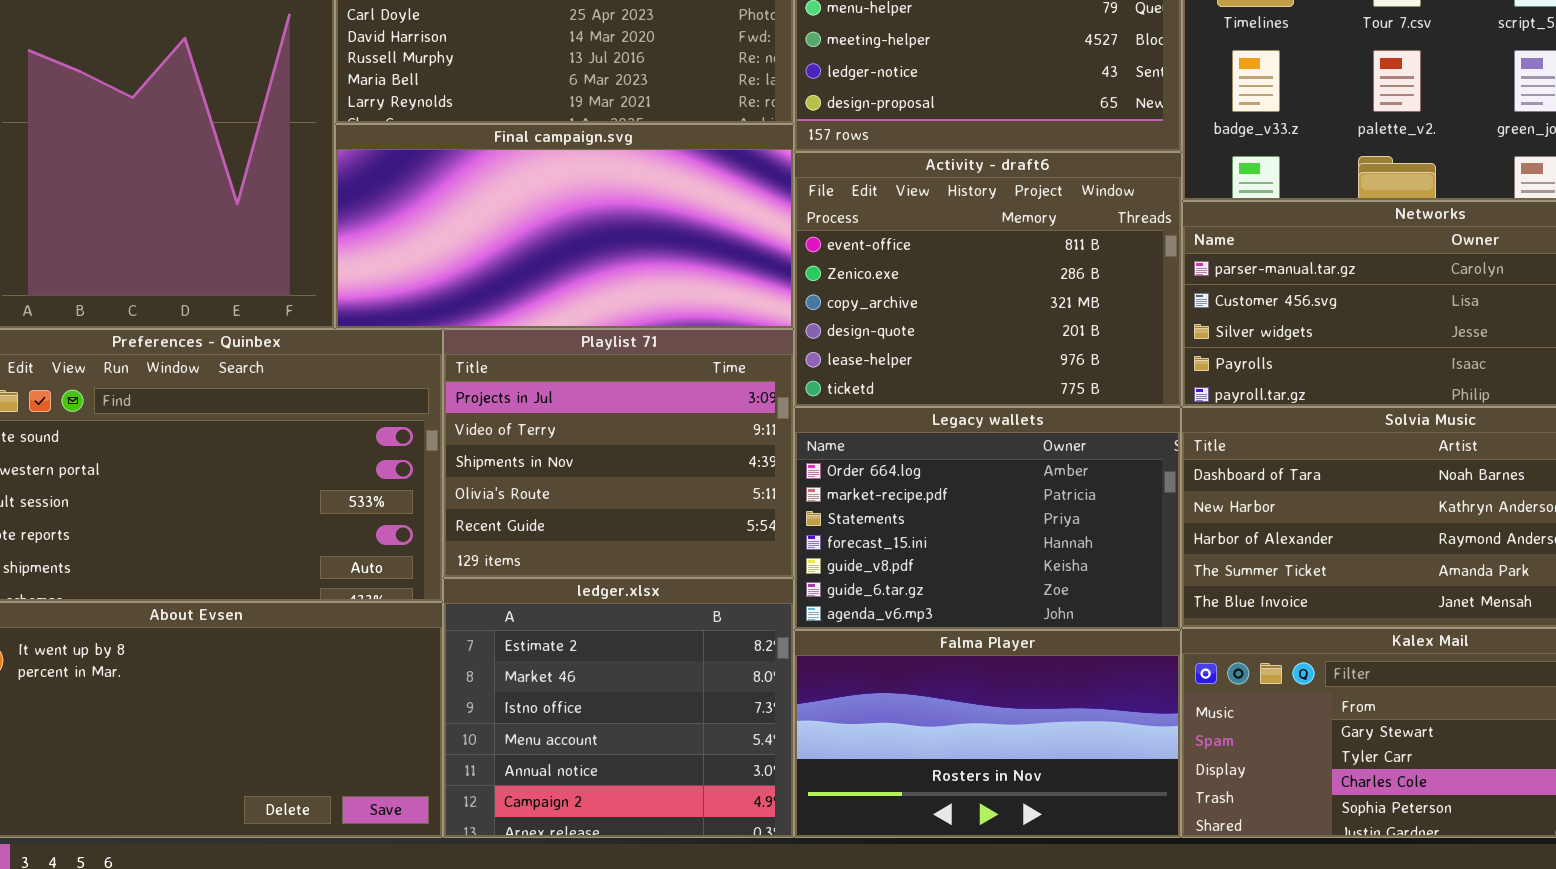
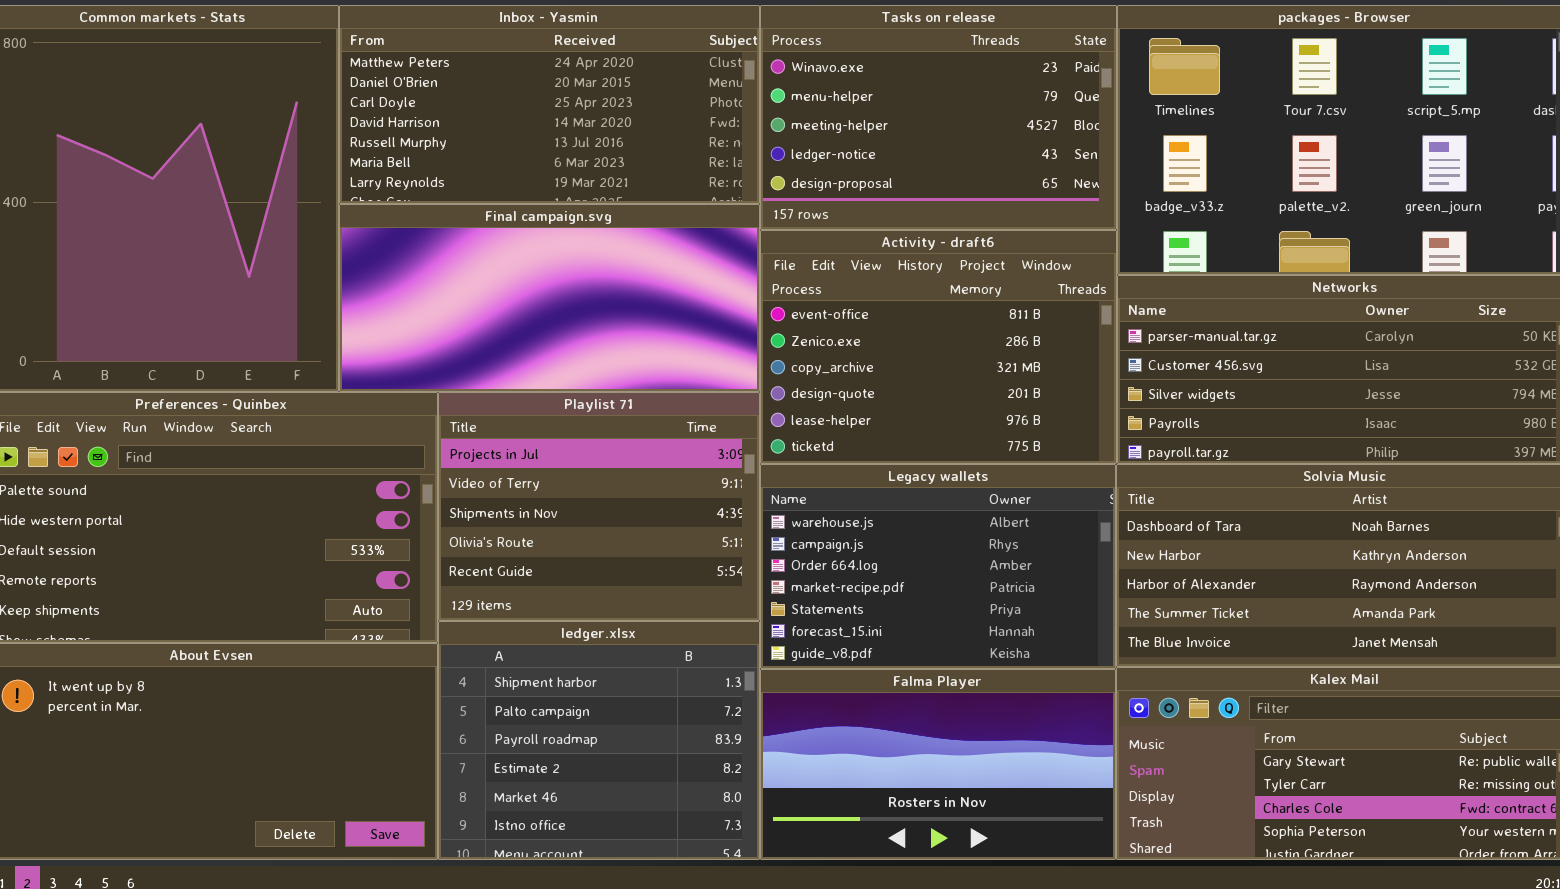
Legacy wallets: [794,407,1181,630] -> [760,464,1116,669], scrolled up 2 rows
ledger.xlsx: [443,578,794,838] -> [438,621,760,860], scrolled up 3 rows

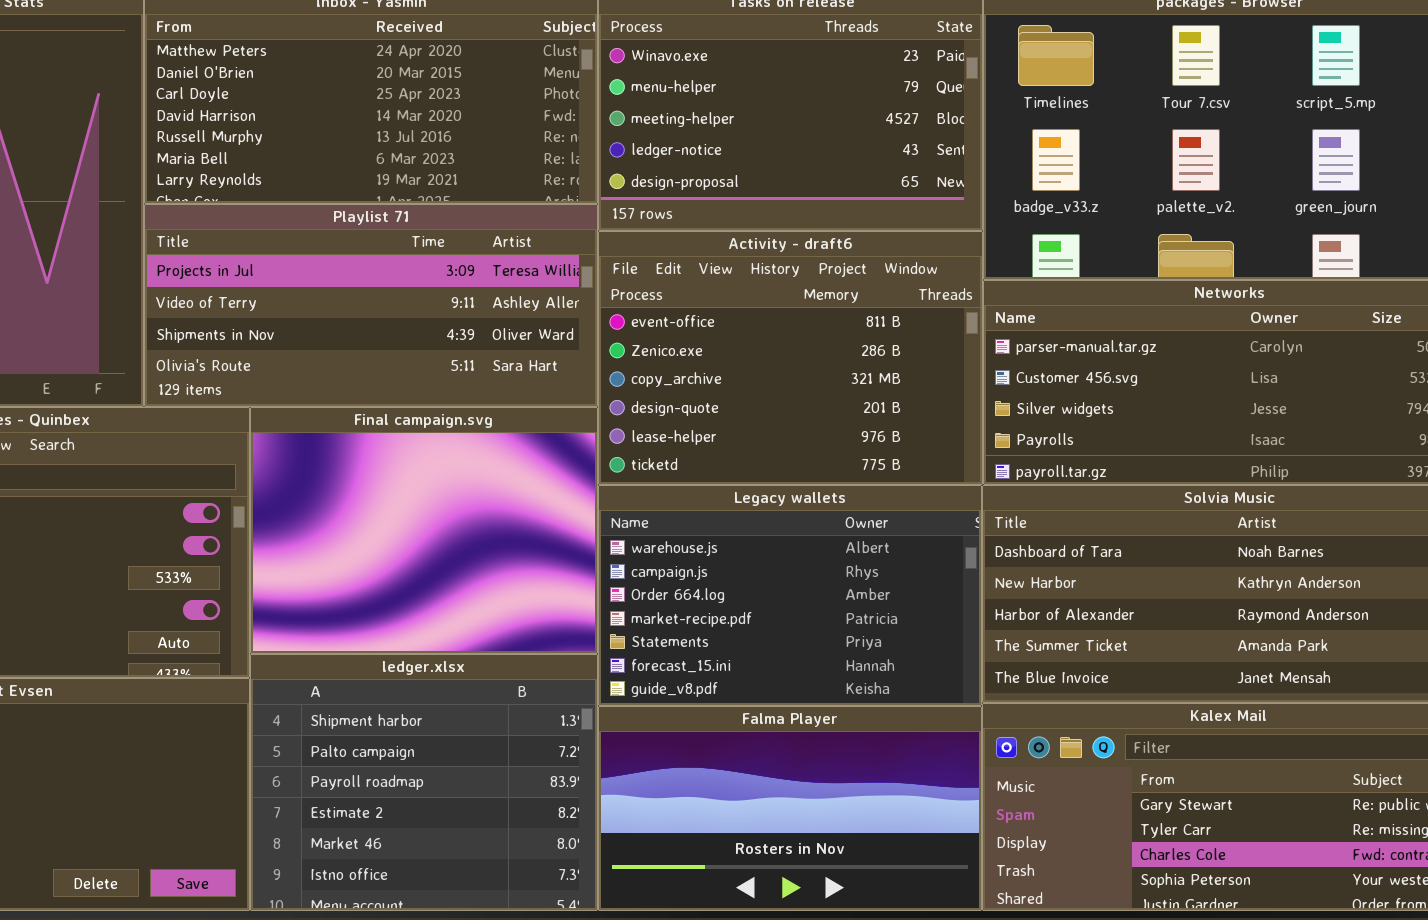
Final campaign.svg: [339,204,760,392] -> [250,407,598,654], moved, resized
Playlist 71: [438,392,760,621] -> [144,204,598,407], moved, resized

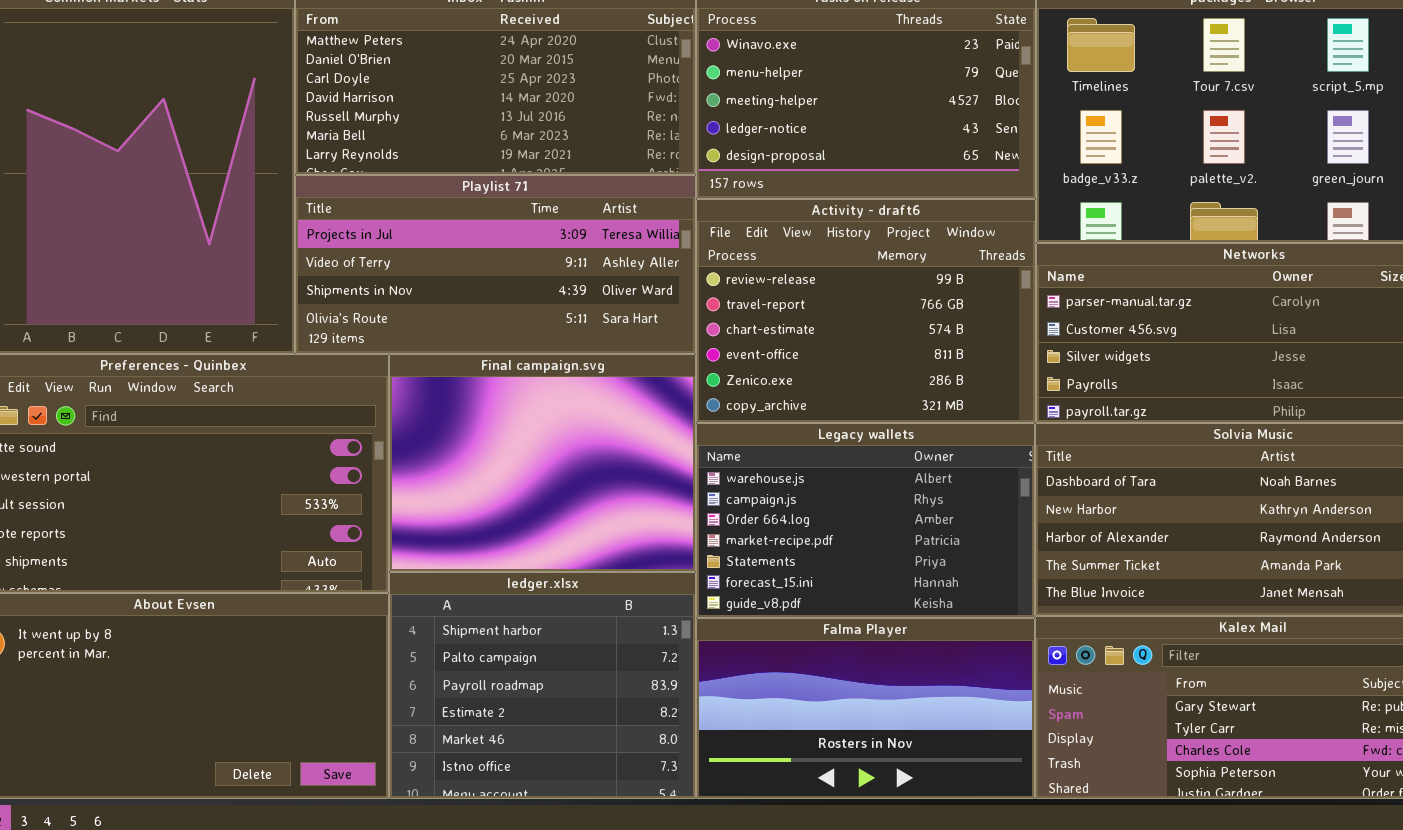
Activity - draft6: [598,231,983,485] -> [696,199,1036,423], scrolled up 3 rows

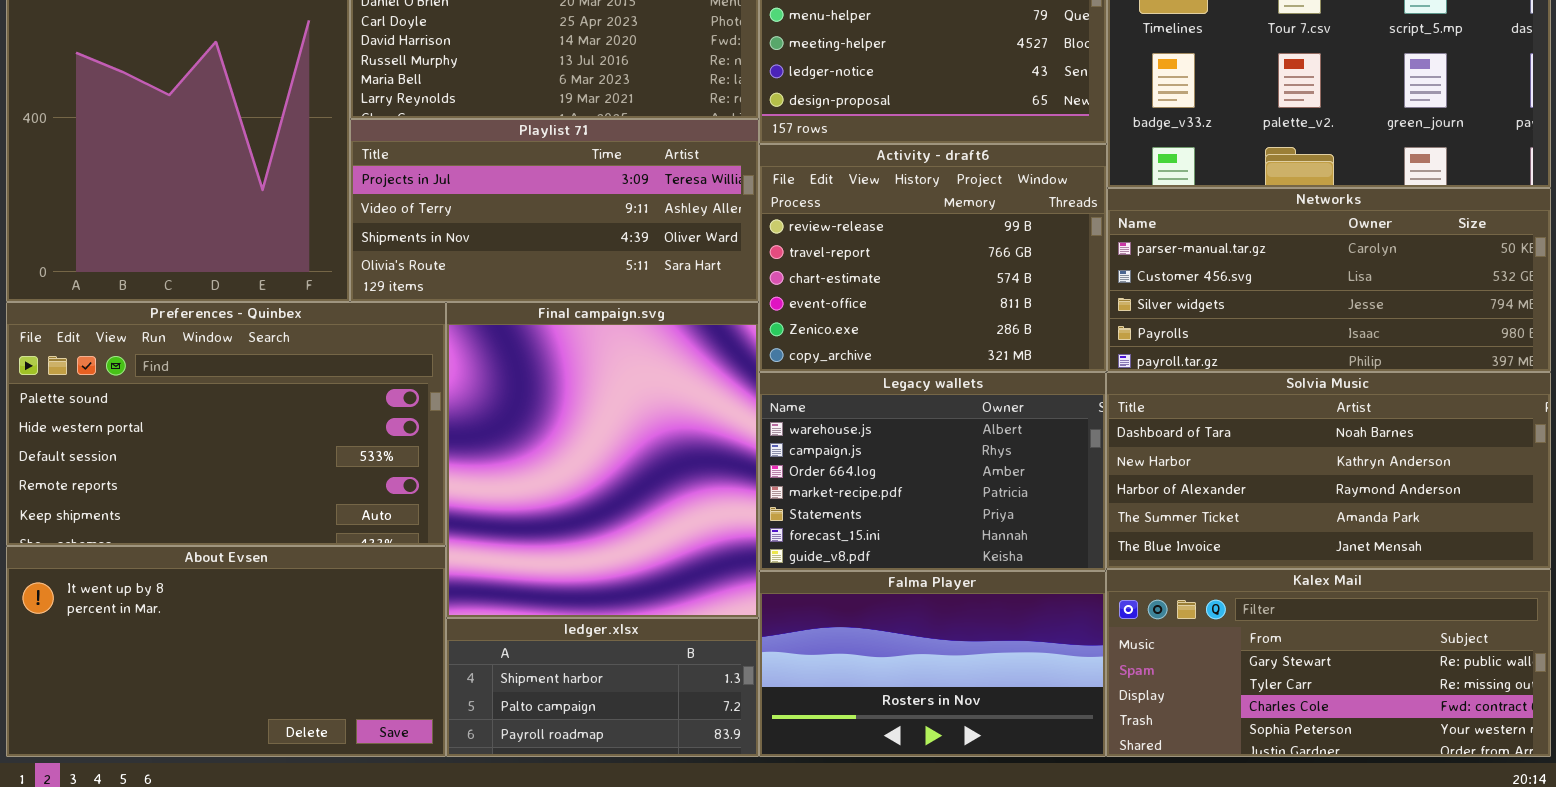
Final campaign.svg: [389,354,696,572] -> [446,302,759,618], resized
ledger.xlsx: [389,572,696,799] -> [446,618,759,757], resized

